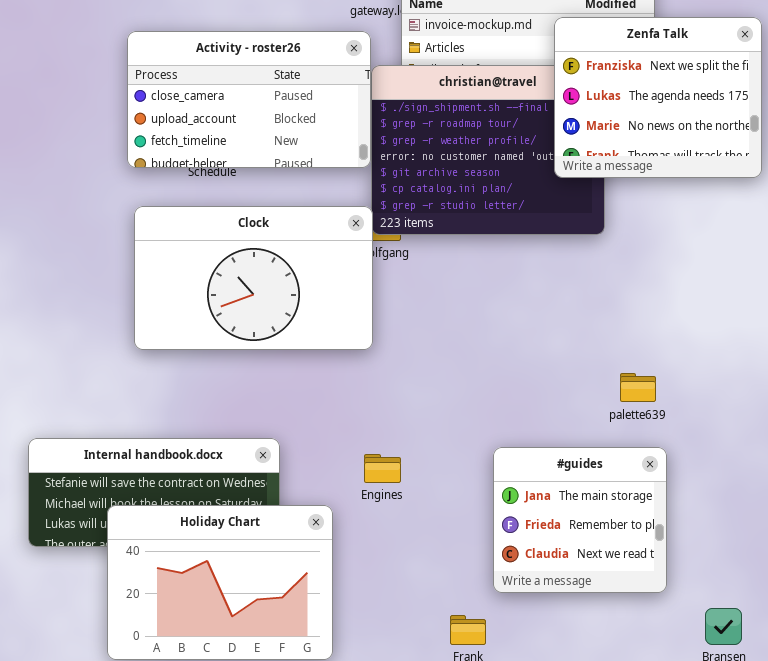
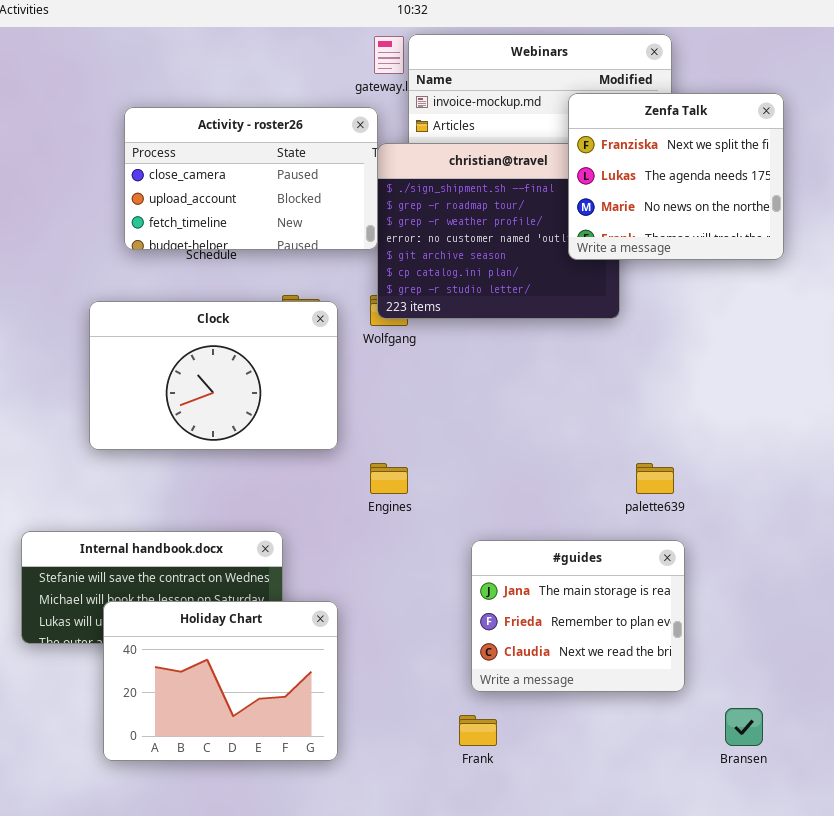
Clock: [134,206,373,350] -> [89,301,338,450], moved
#guides: [493,447,667,593] -> [471,540,685,692], resized
Engines: [364,454,401,483] -> [370,463,408,494], moved

